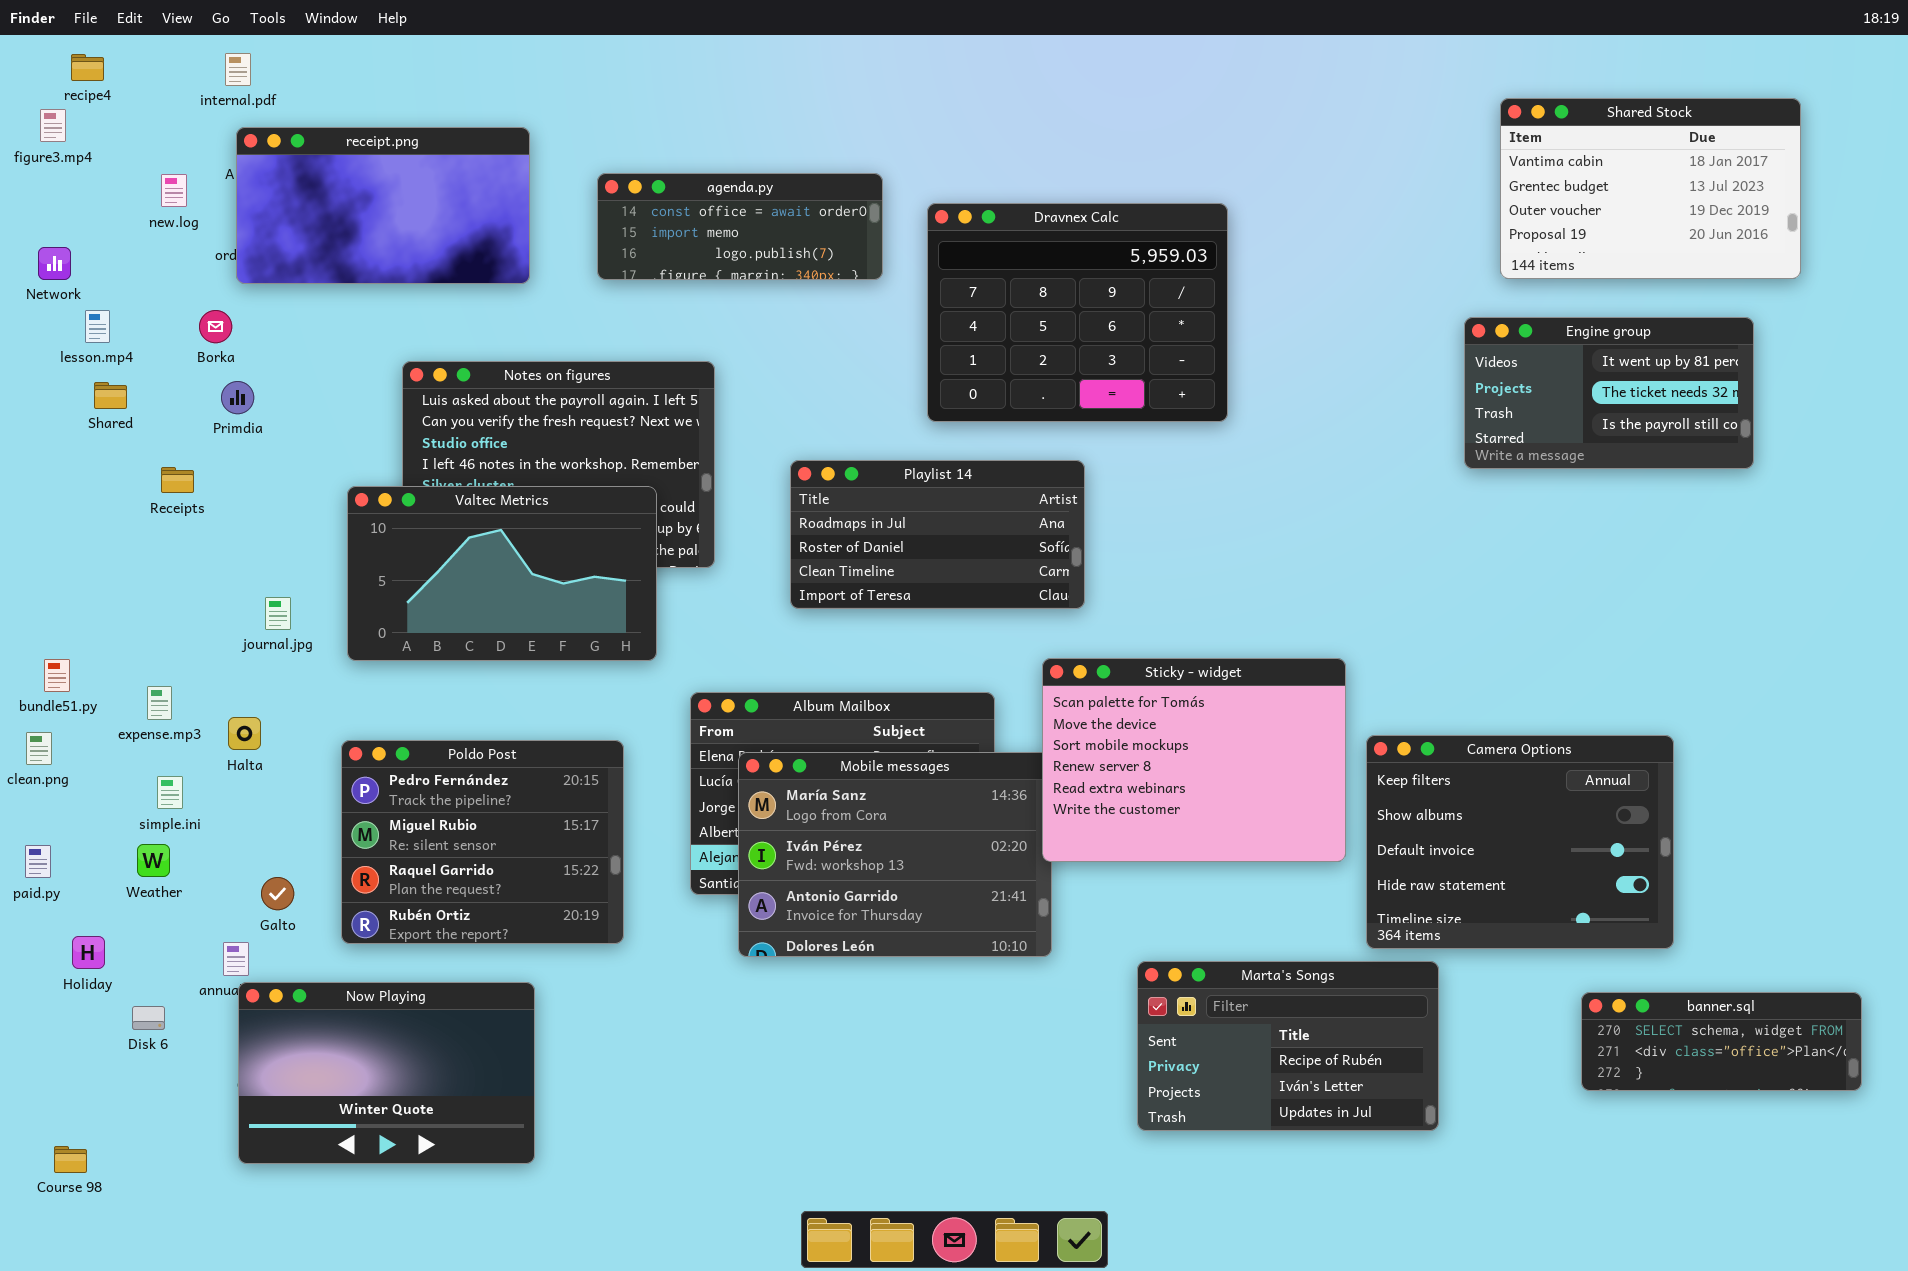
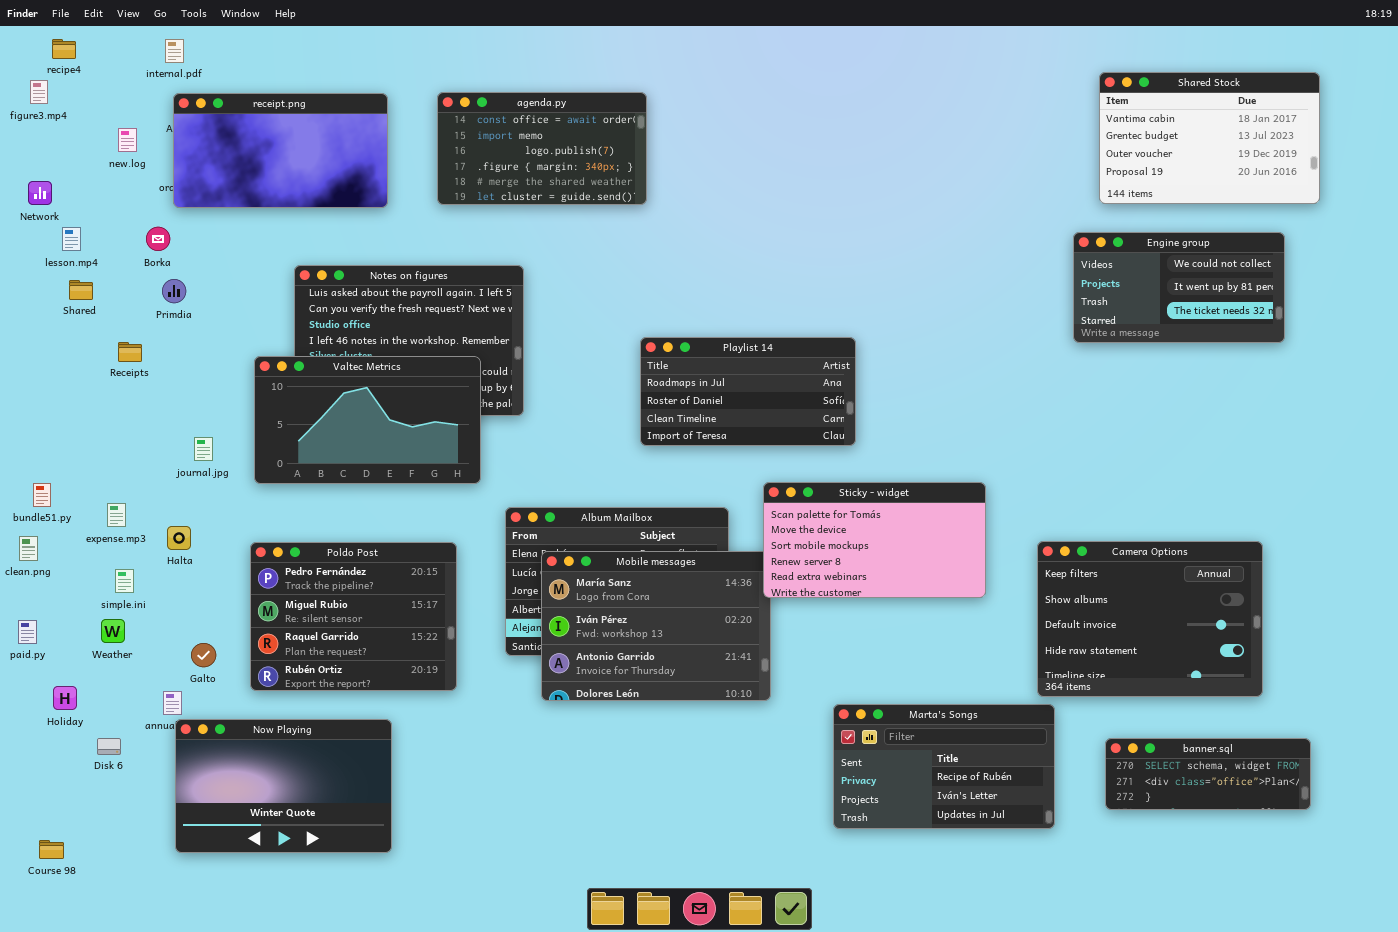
agenda.py: [597,173,883,280] -> [437,92,647,205], resized
Dravnex Calc: [927,203,1228,422] -> none, closed
Engine group: [1464,317,1754,469] -> [1073,232,1285,343], scrolled up 1 row
Playlist 14: [790,460,1085,609] -> [640,337,856,446], moved
Sticky - widget: [1042,658,1346,862] -> [763,482,986,598], resized
Camera Options: [1366,735,1674,949] -> [1037,541,1263,697], moved
banner.sql: [1581,992,1862,1091] -> [1105,738,1311,810], moved

